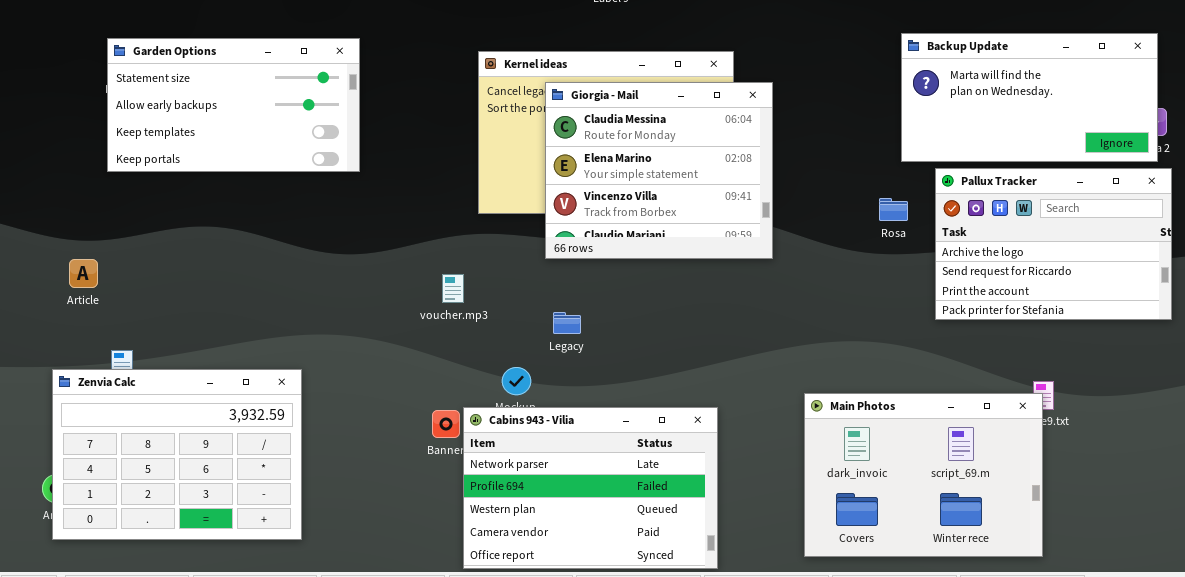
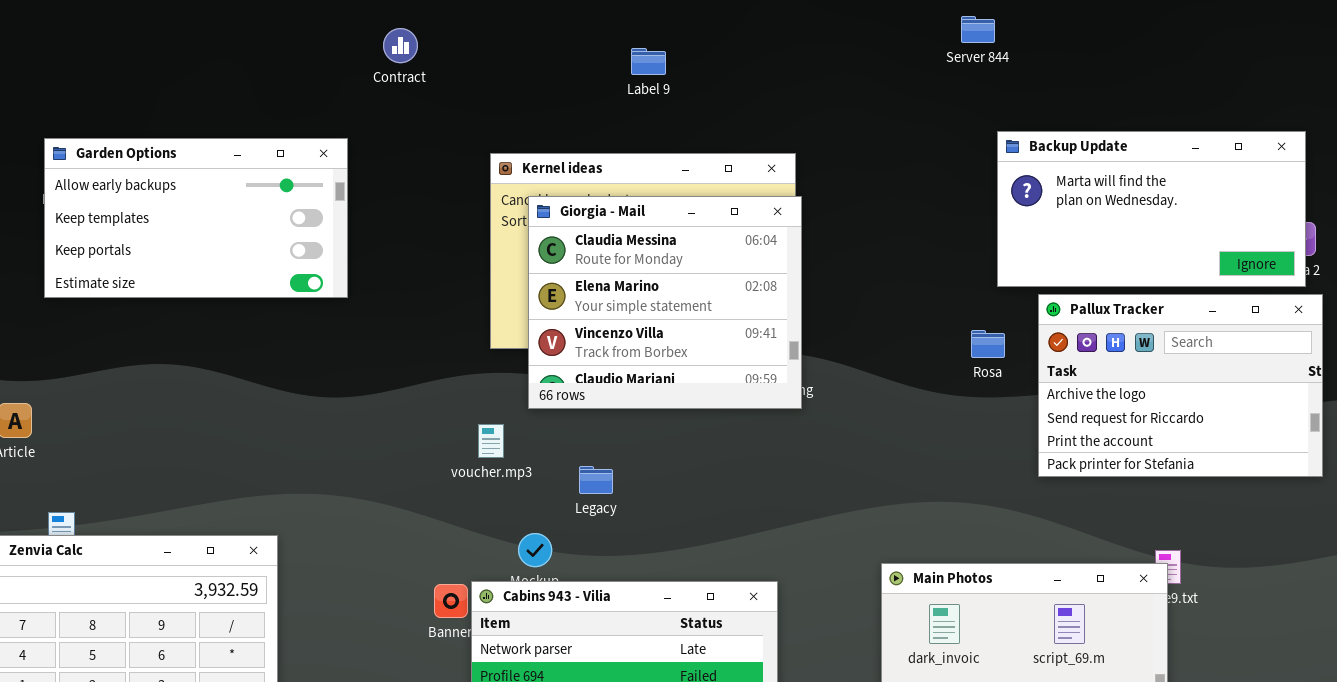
Garden Options: [107,38,360,172] -> [44,138,348,298], scrolled down 1 row
Giorgia - Mail: [545,82,773,259] -> [528,196,802,409], moved
voucher.mp3: [442,274,464,303] -> [478,424,504,458], moved

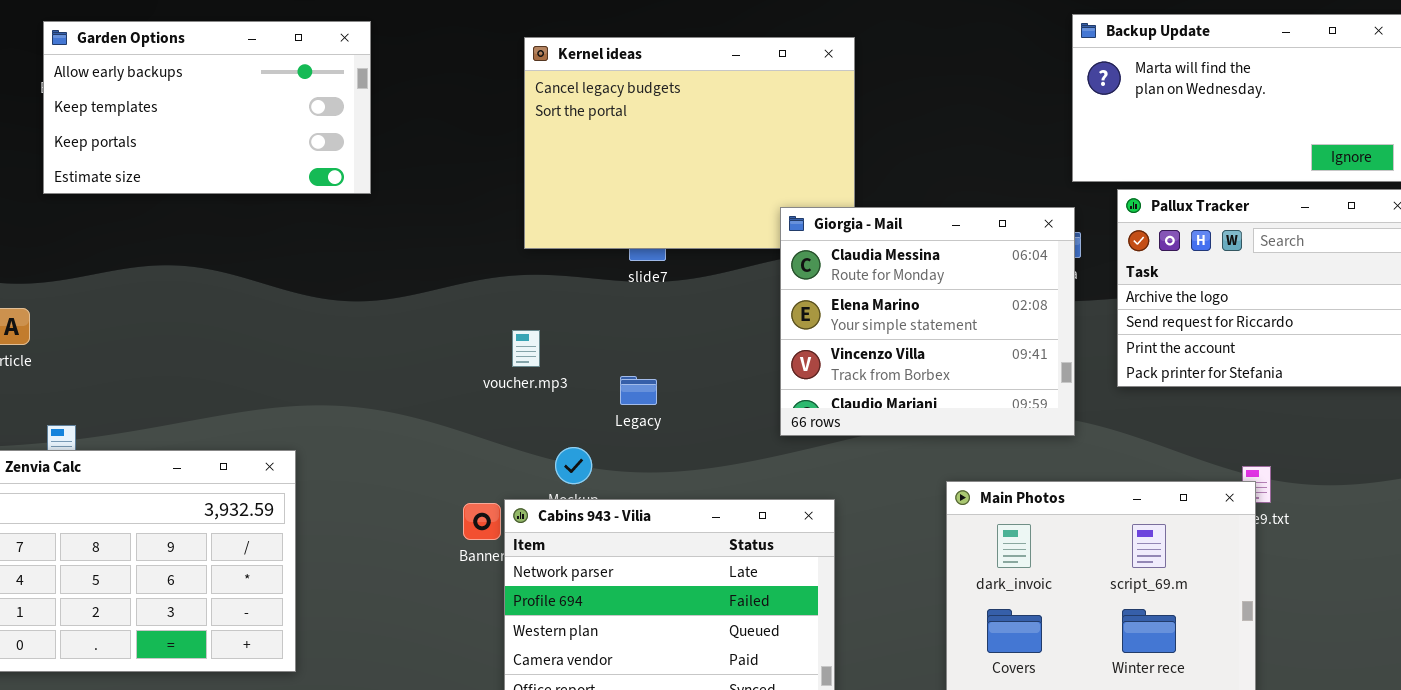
Giorgia - Mail: [528,196,802,409] -> [780,207,1075,436], moved

